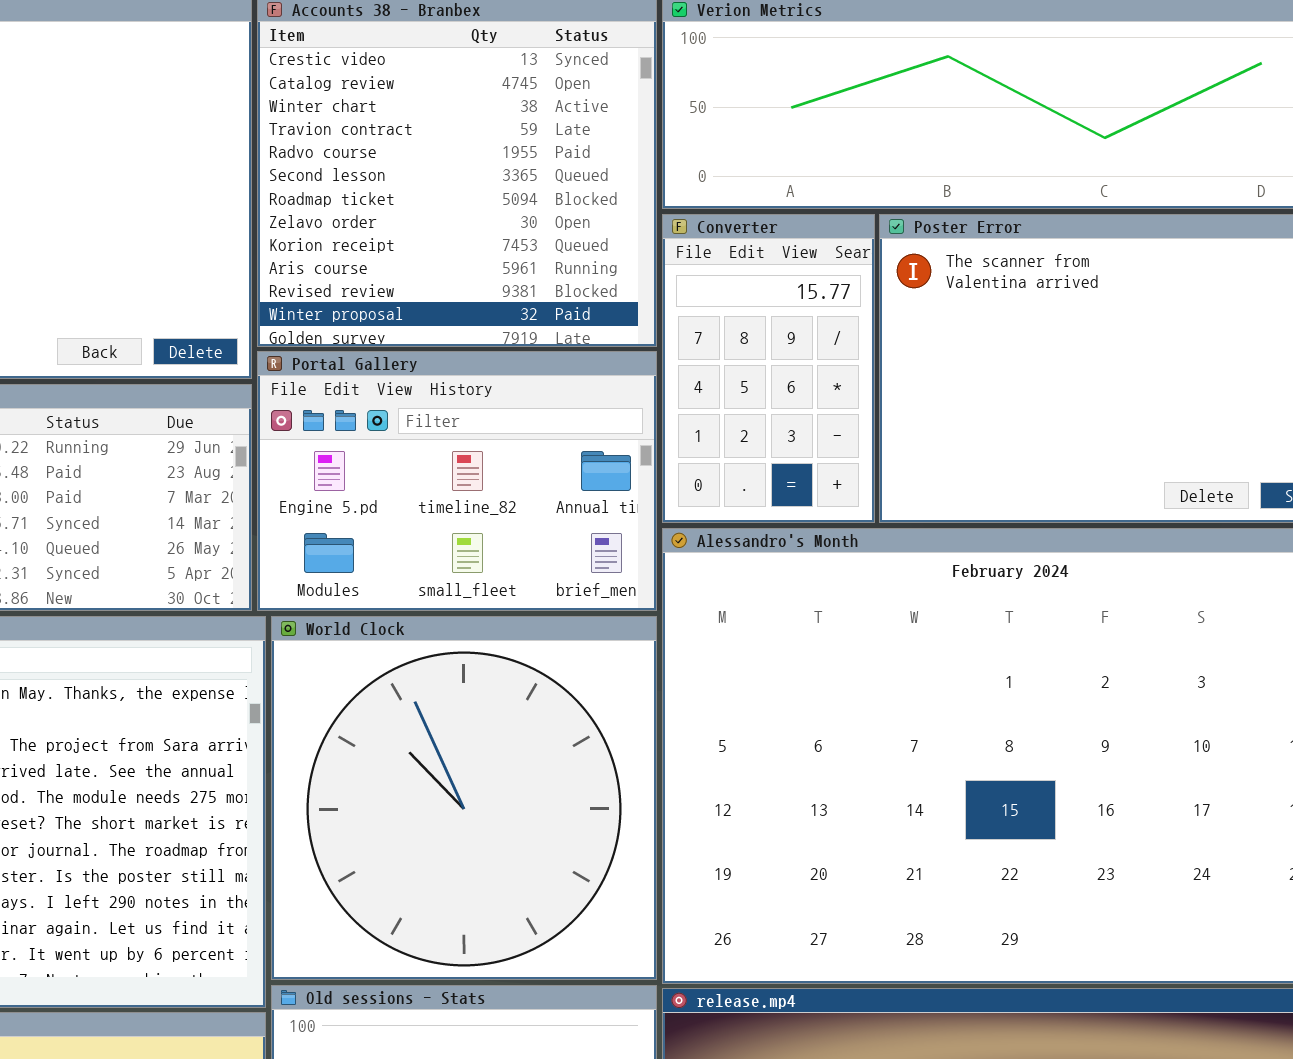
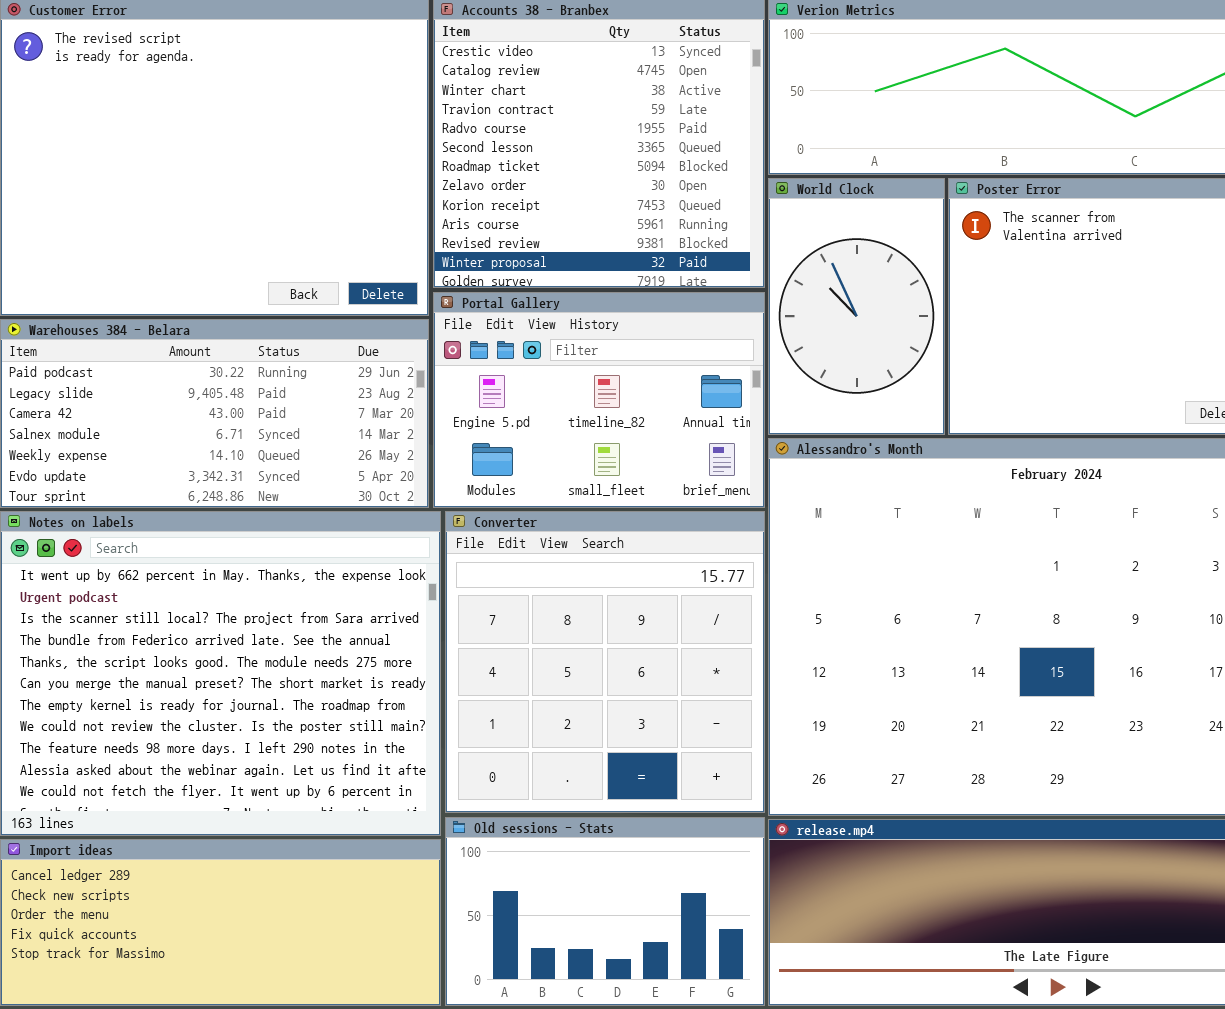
Converter: [662,214,875,523] -> [445,511,765,813], moved, resized
World Clock: [271,616,657,980] -> [768,178,945,435], moved, resized

